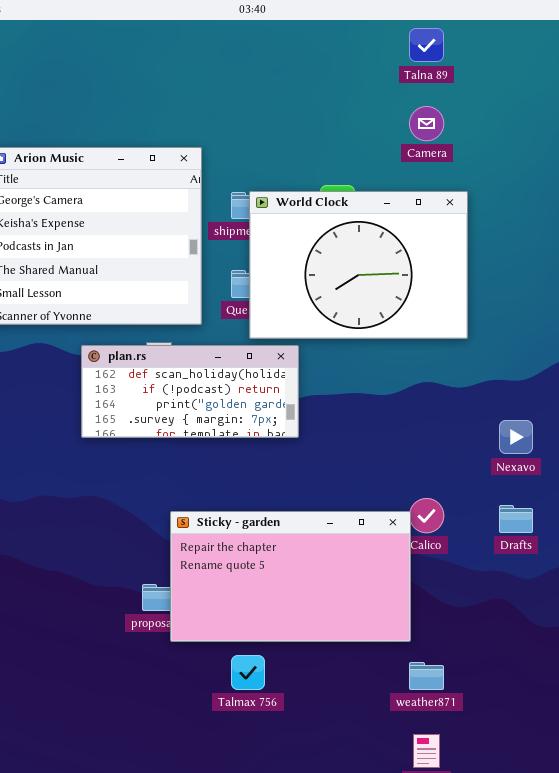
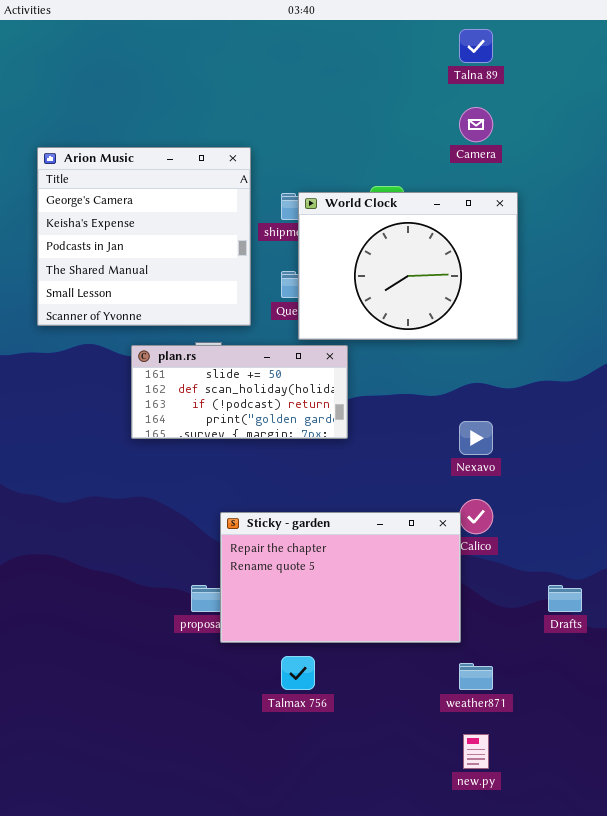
plan.rs: [81,345,299,438] -> [131,345,348,439], scrolled up 1 row
Nexavo: [499,420,533,454] -> [459,421,493,455], moved
Drafts: [499,505,533,533] -> [548,585,582,612], moved

